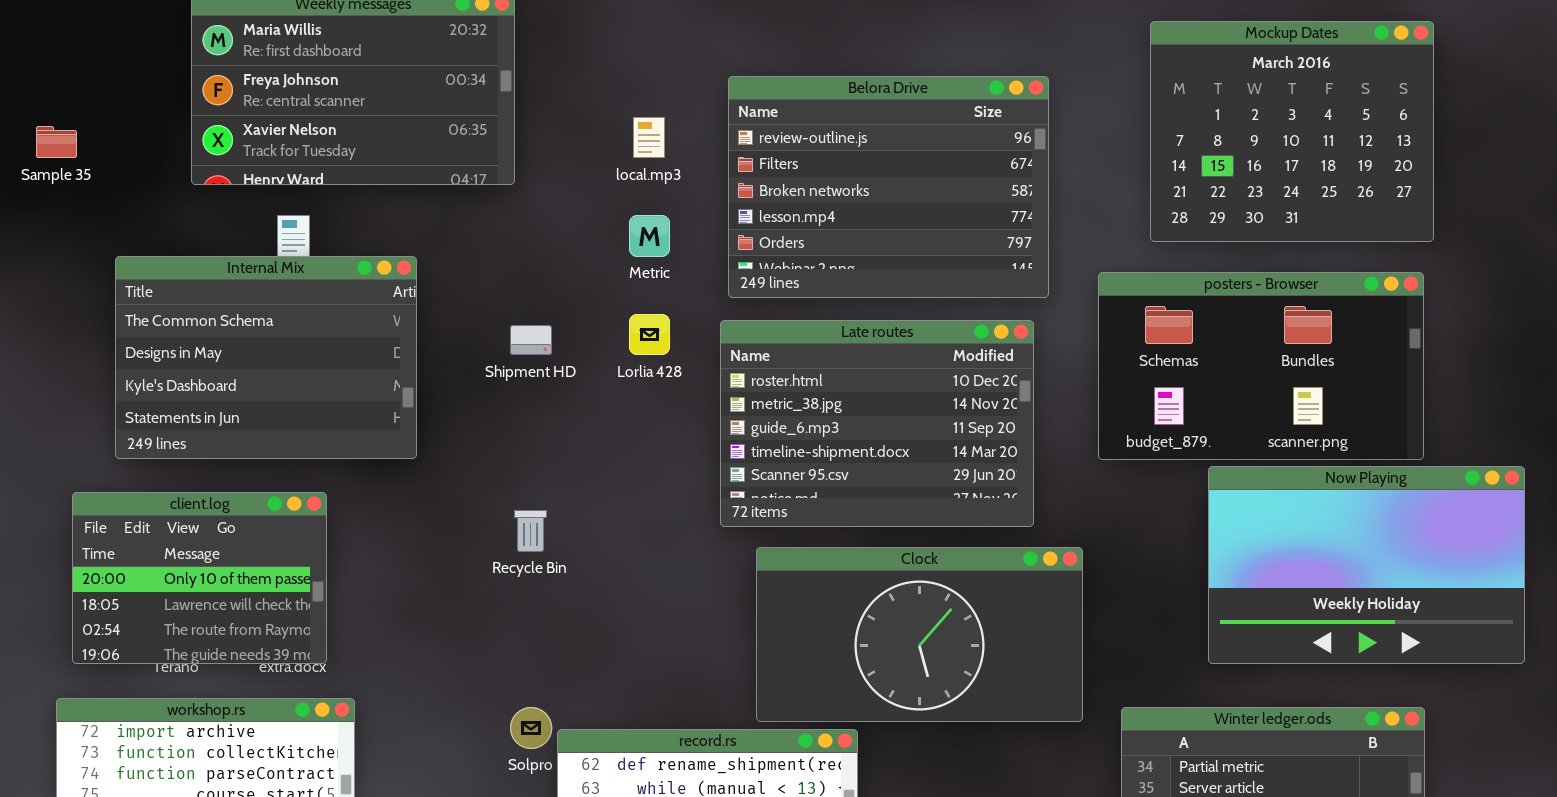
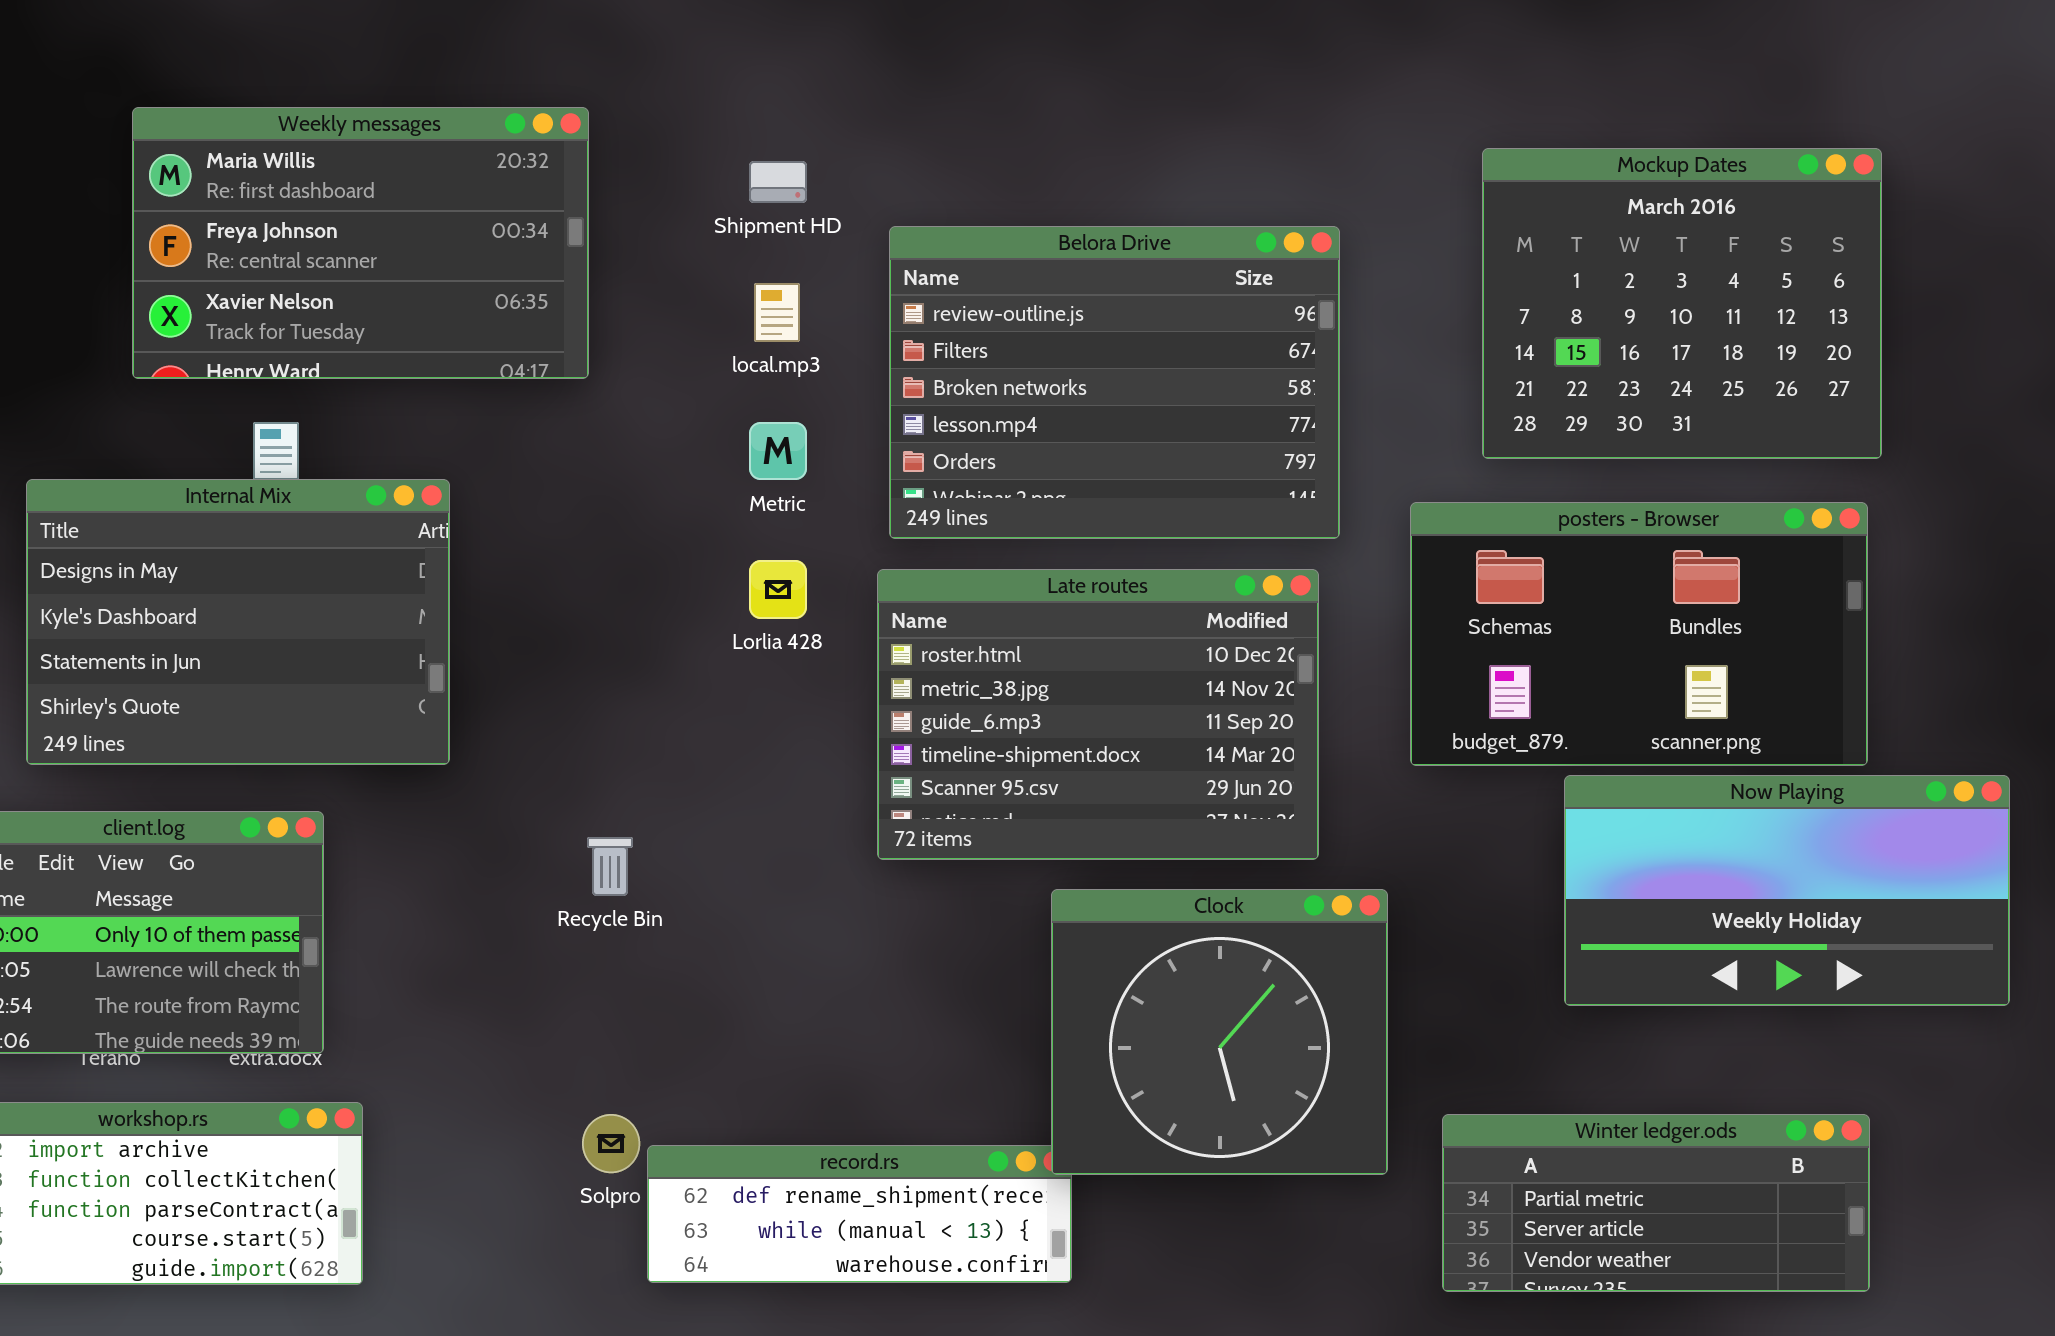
Internal Mix: [115,256,417,459] -> [26,479,450,765], scrolled down 1 row
Shipment HD: [510,325,552,355] -> [749,161,807,203], moved
Now Playing: [1208,466,1525,664] -> [1564,775,2010,1006], resized
Clock: [756,547,1083,722] -> [1051,889,1388,1175], resized

